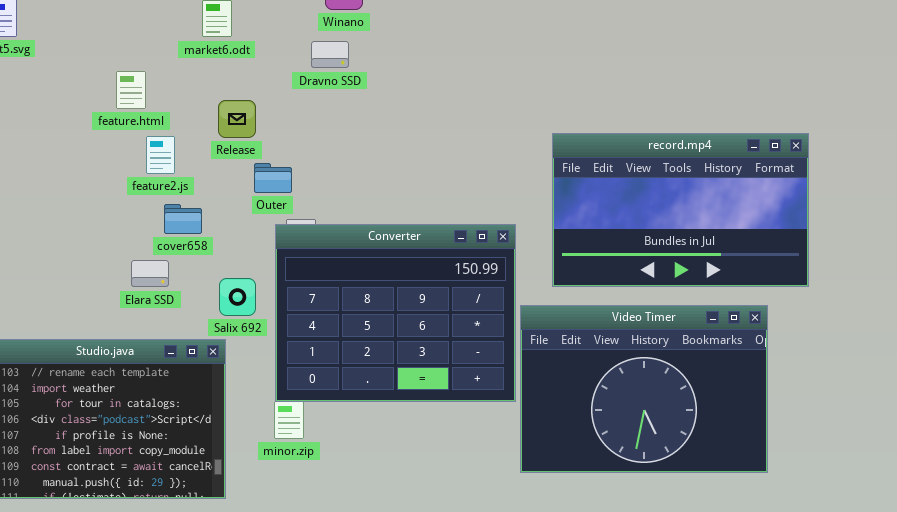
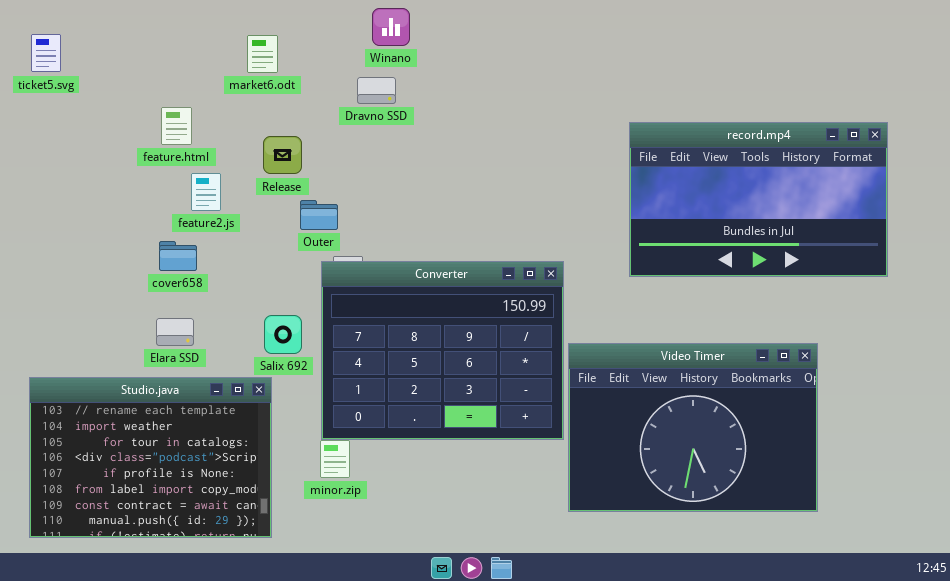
record.mp4: [552,133,809,287] -> [629,122,888,277], moved
cover658: [164,204,202,234] -> [159,241,197,271], moved
Elara SSD: [131,260,169,287] -> [156,318,194,346], moved

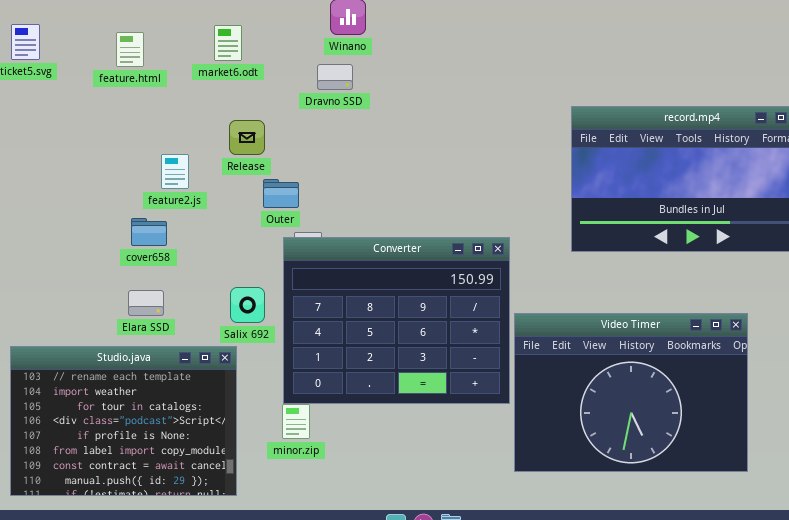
feature.html: [161,107,192,145] -> [116,32,144,67], moved

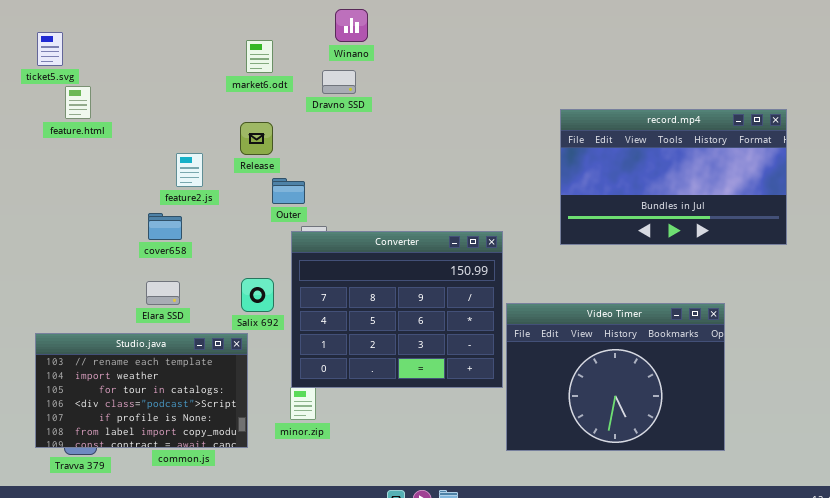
market6.odt: [214,25,242,61] -> [246,40,273,73], moved
feature.html: [116,32,144,67] -> [65,86,91,119], moved
Studio.java: [10,346,237,496] -> [35,333,248,448], resized

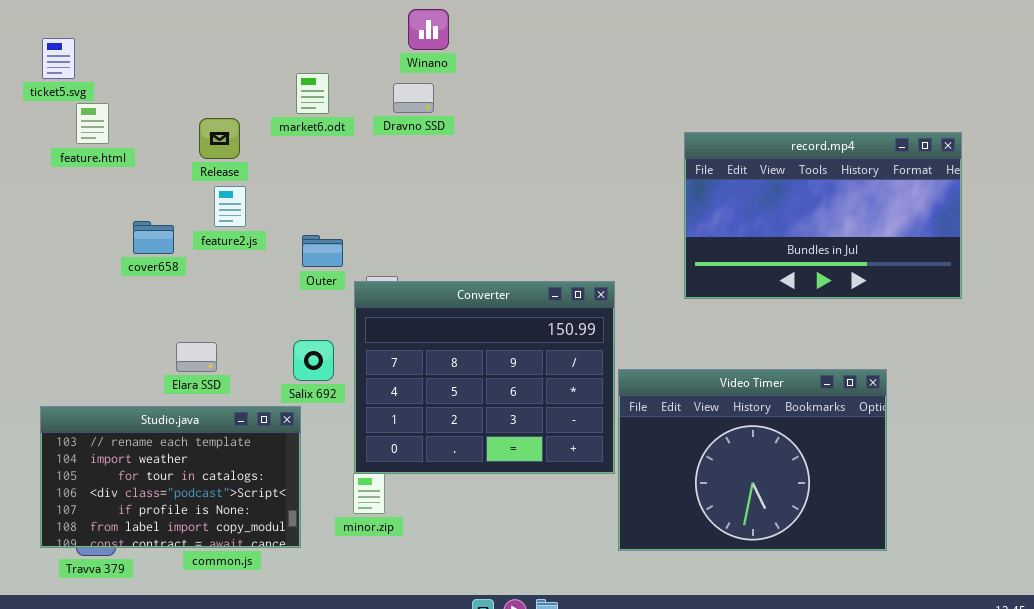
market6.odt: [246,40,273,73] -> [296,73,329,114], moved
Release: [240,122,273,155] -> [199,118,240,159], moved
Outer: [272,178,305,204] -> [302,235,343,267], moved
cover658: [148,213,182,240] -> [133,221,174,254], moved

